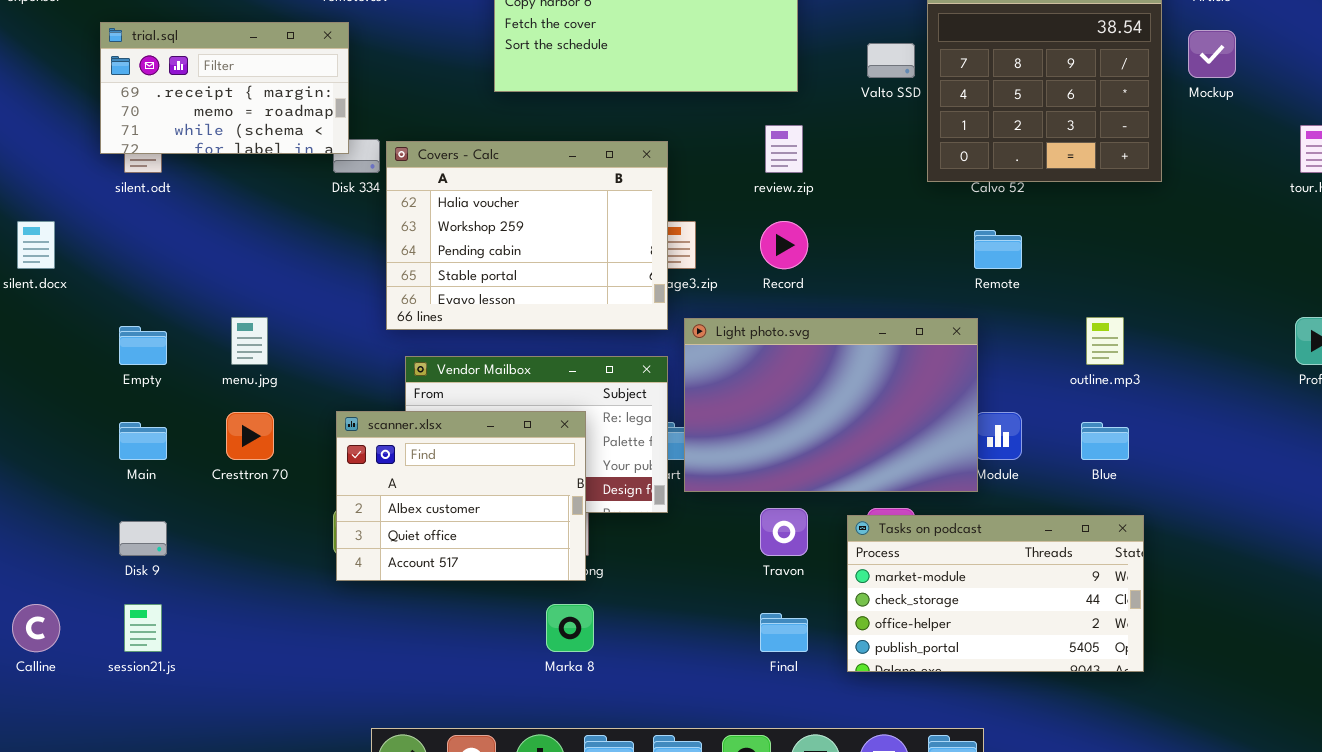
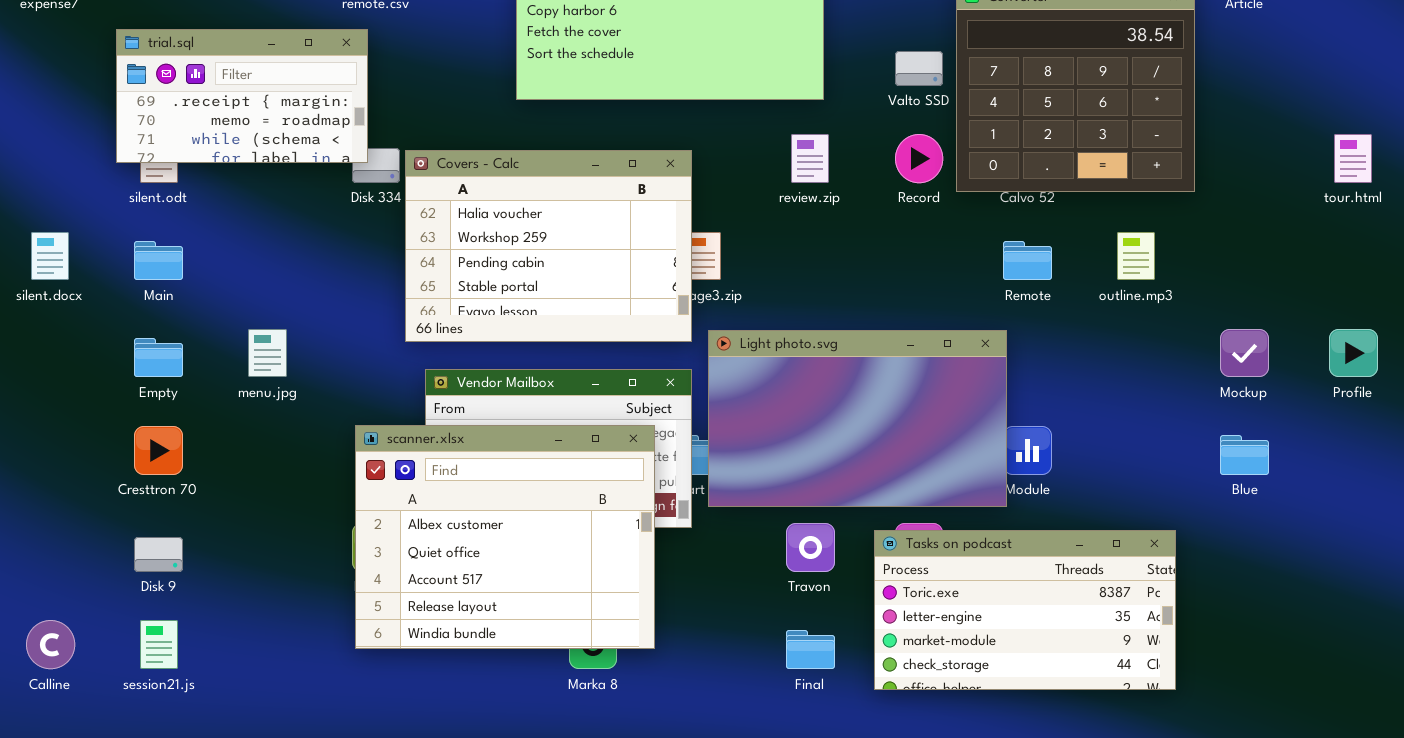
Mockup: [1188,30,1236,78] -> [1220,329,1269,377], moved
Record: [760,221,808,269] -> [895,134,943,183], moved
outline.mp3: [1086,317,1124,365] -> [1117,232,1155,280], moved
scanner.xlsx: [336,411,586,581] -> [355,425,655,649], resized
Cresttron 70: [226,412,274,460] -> [134,426,183,475], moved
Main: [119,422,167,460] -> [134,241,183,280], moved
Blue: [1081,422,1129,460] -> [1220,435,1269,475], moved
Tasks on podcast: [847,515,1144,672] -> [874,530,1176,690], scrolled up 2 rows

